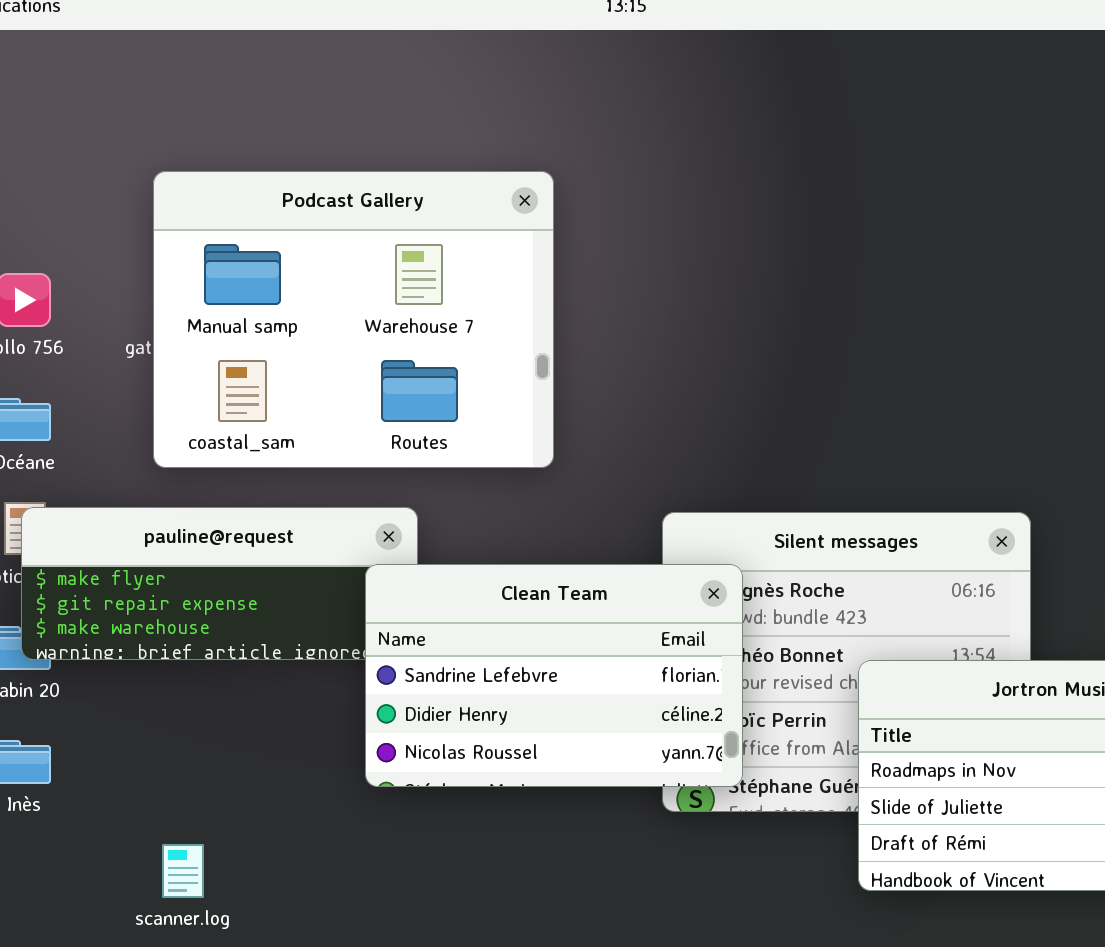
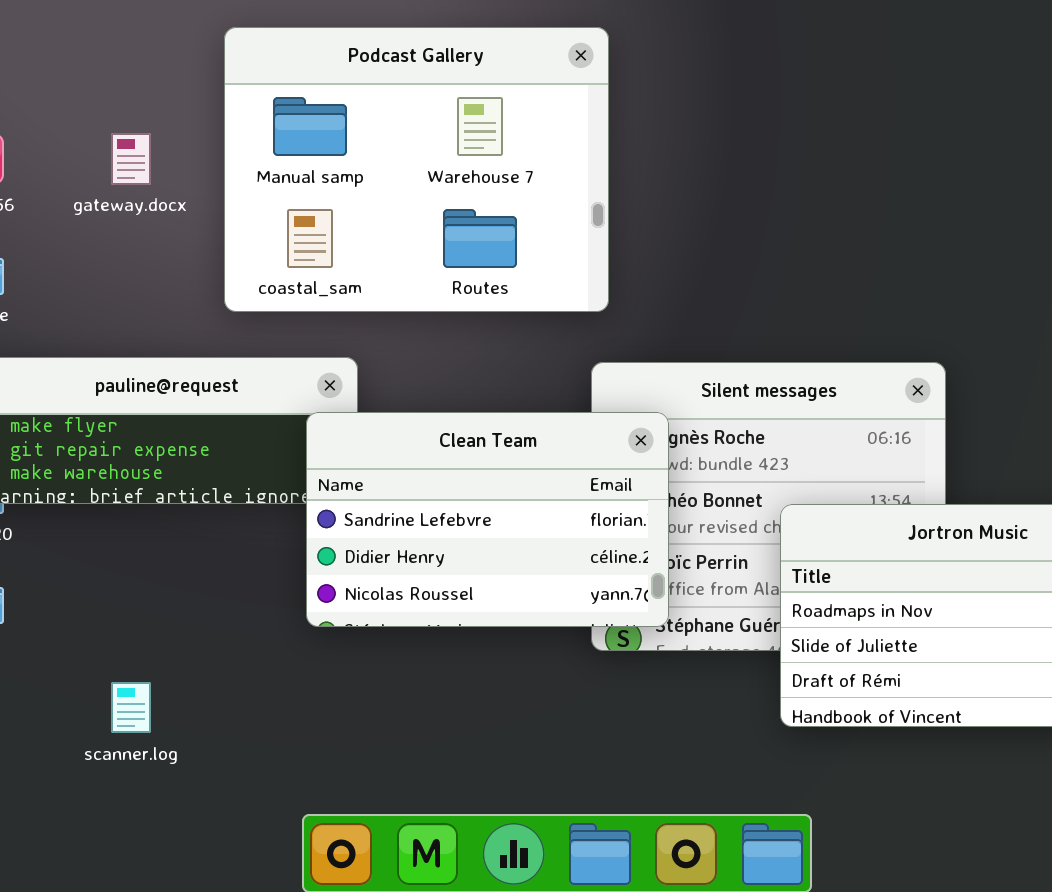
Podcast Gallery: [153,171,554,468] -> [224,27,609,312], moved

